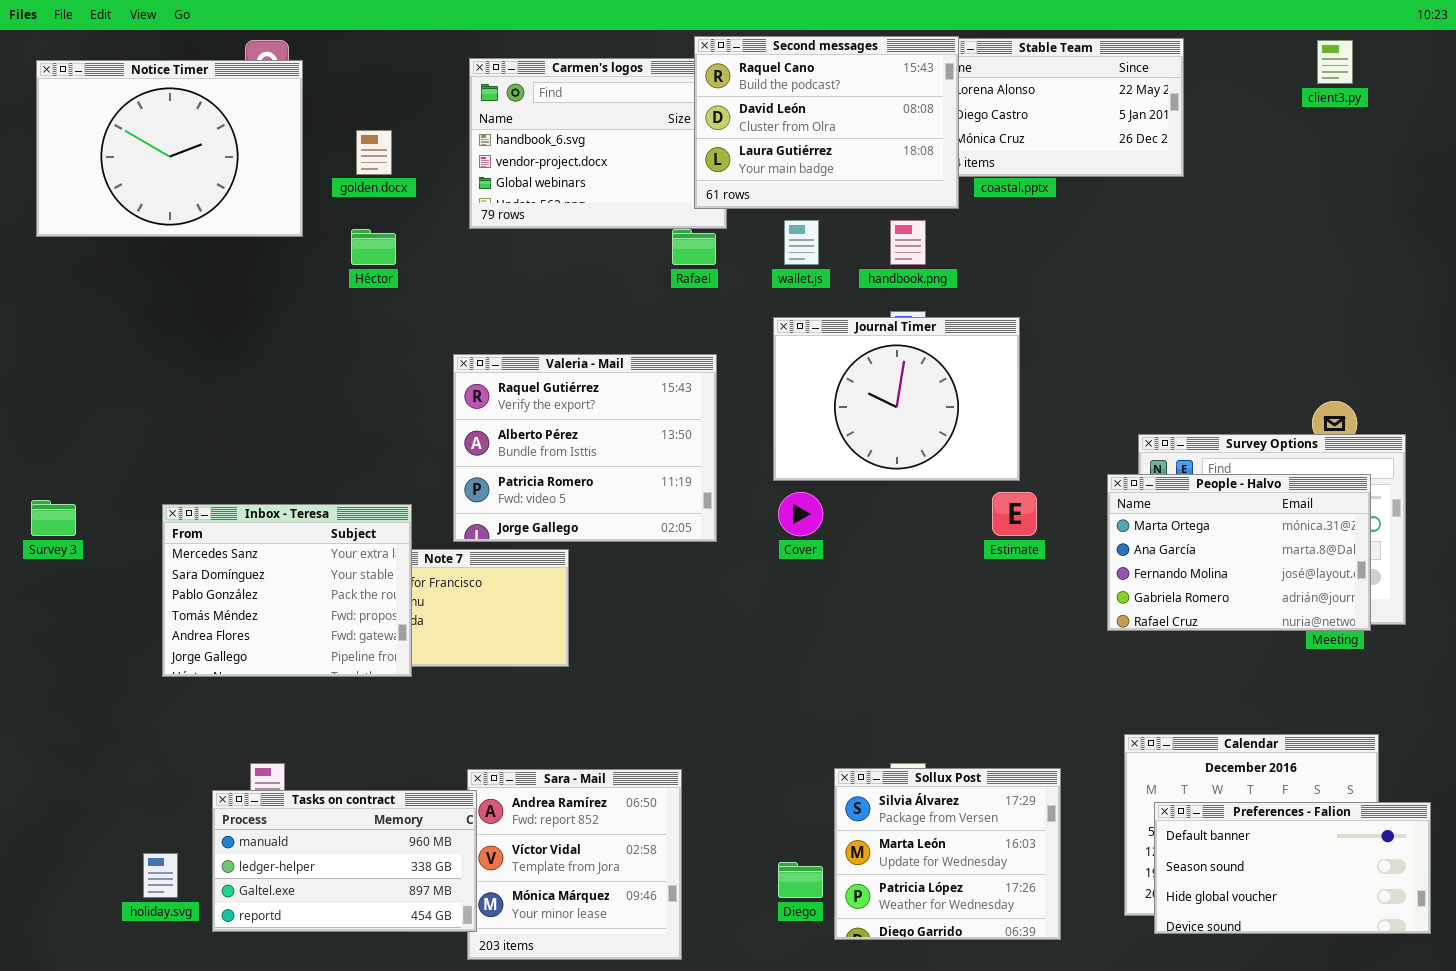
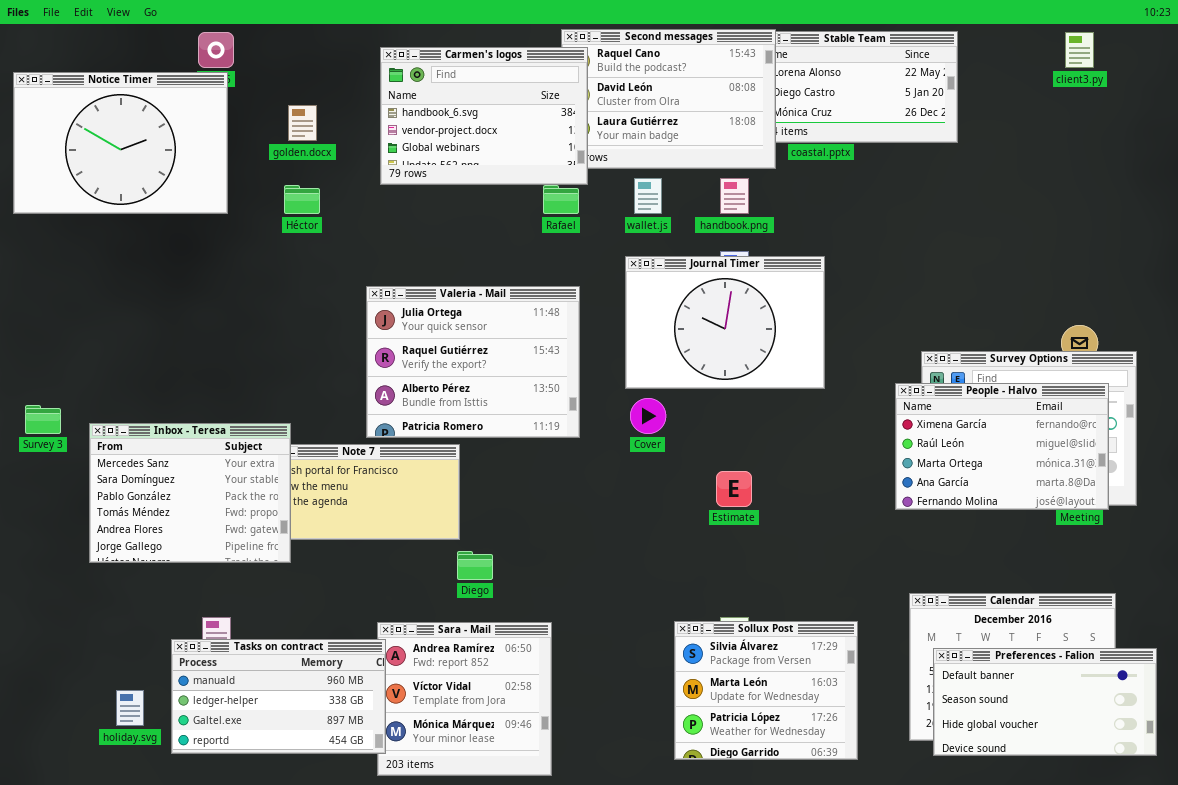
Carmen's logos: [469,58,727,229] -> [380,47,588,185], raised
Notice Timer: [36,60,303,237] -> [13,72,228,214], moved
Valeria - Mail: [453,354,717,542] -> [366,286,580,438], scrolled up 1 row
People - Halvo: [1107,474,1371,631] -> [895,383,1109,510], scrolled up 2 rows
Estimate: [992,492,1037,536] -> [716,471,752,507], moved
Inbox - Teresa: [162,504,412,677] -> [89,423,291,563], moved
Diego: [778,862,823,898] -> [457,551,493,580], moved

